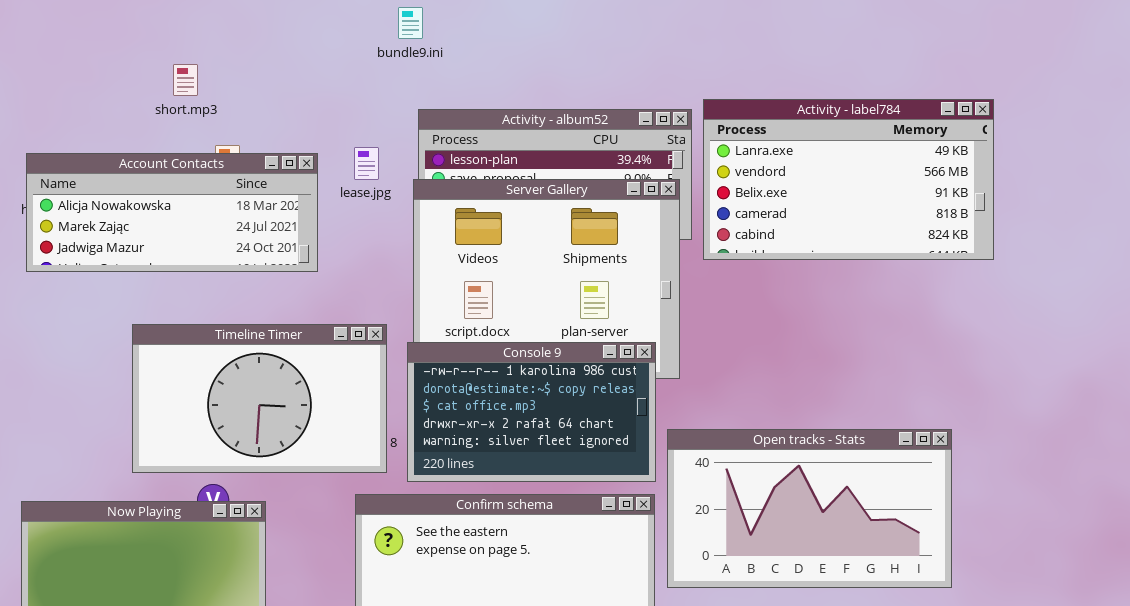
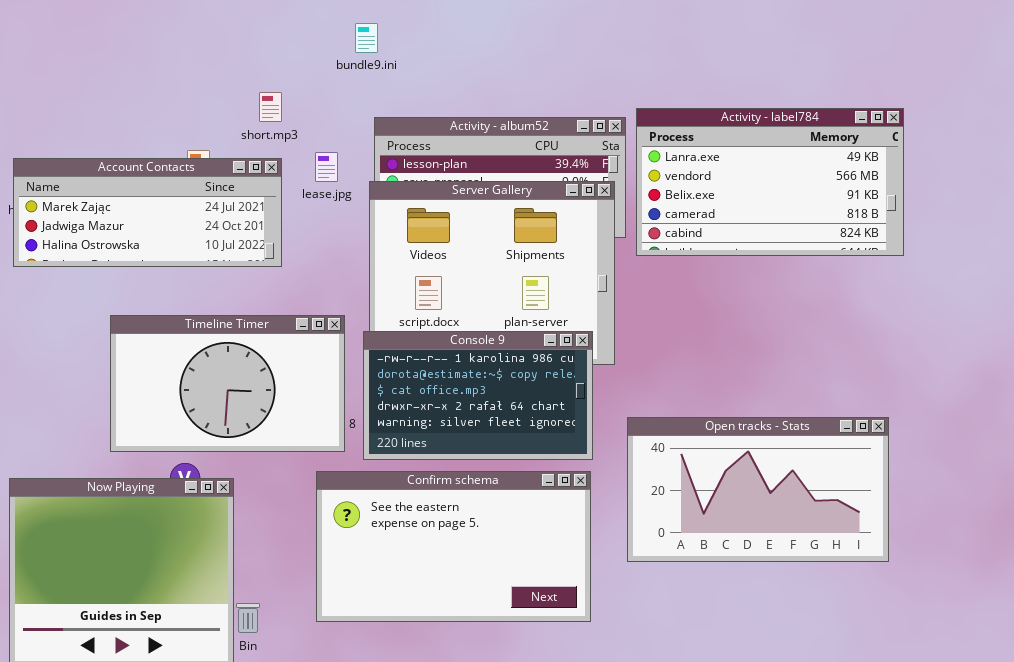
short.mp3: [173,64,198,96] -> [259,92,282,122], moved
Account Contacts: [26,153,318,272] -> [13,158,282,267], scrolled down 1 row
Open tracks - Stats: [667,429,952,588] -> [627,417,889,562], moved

